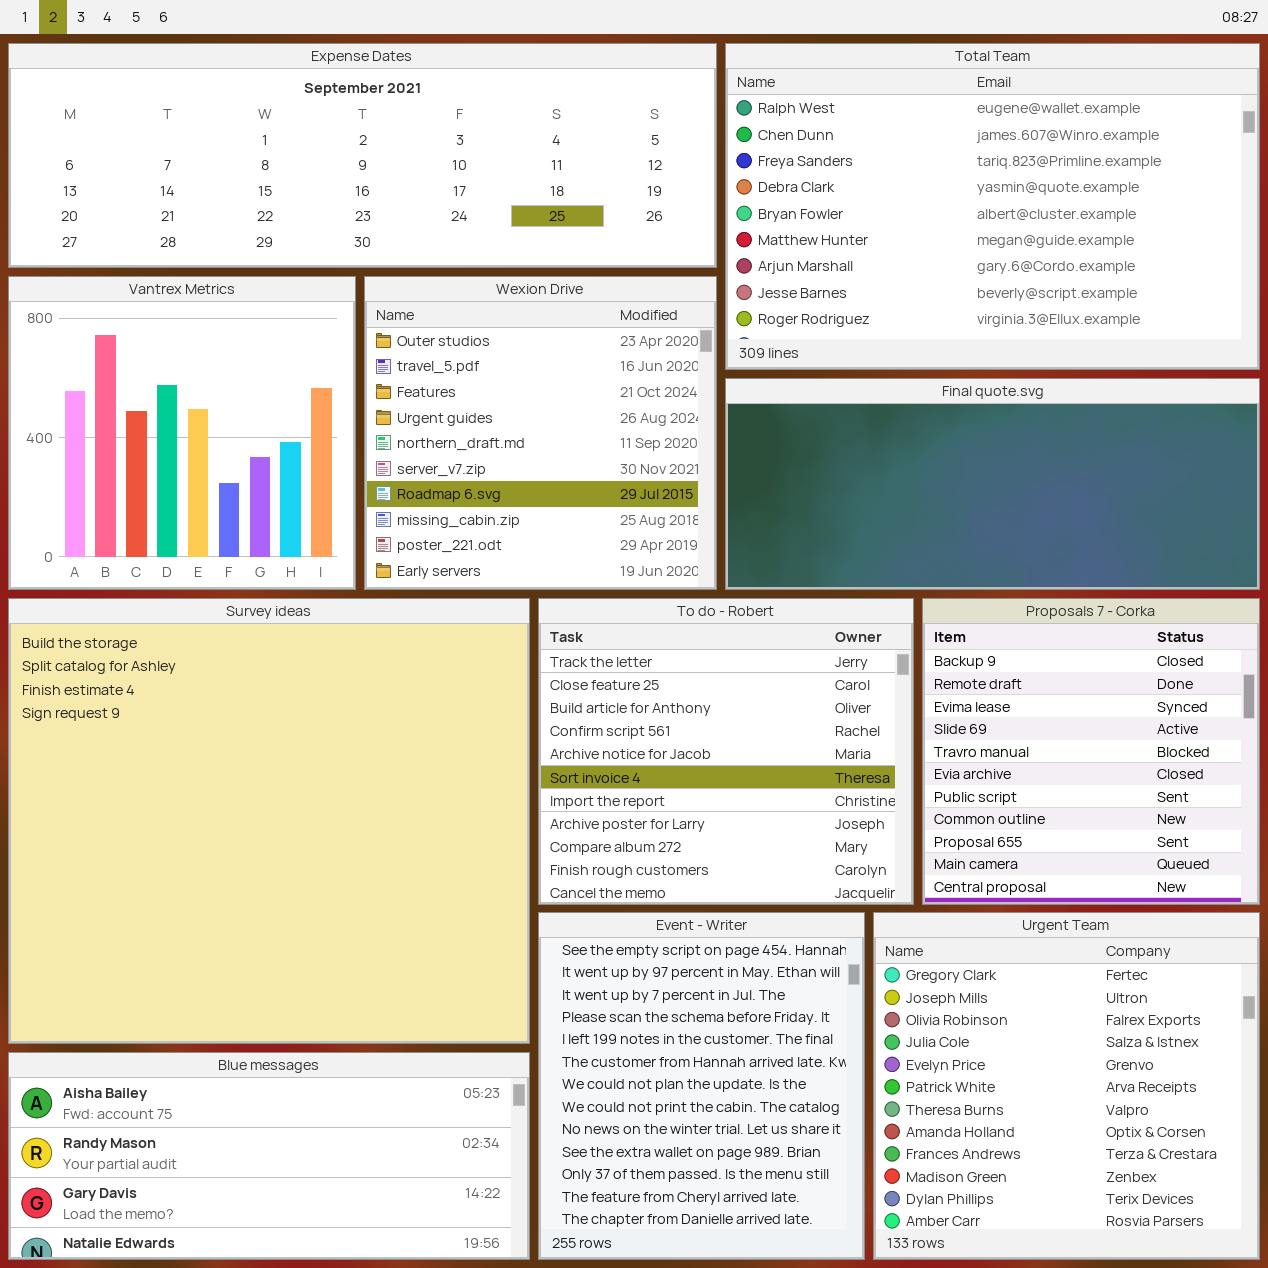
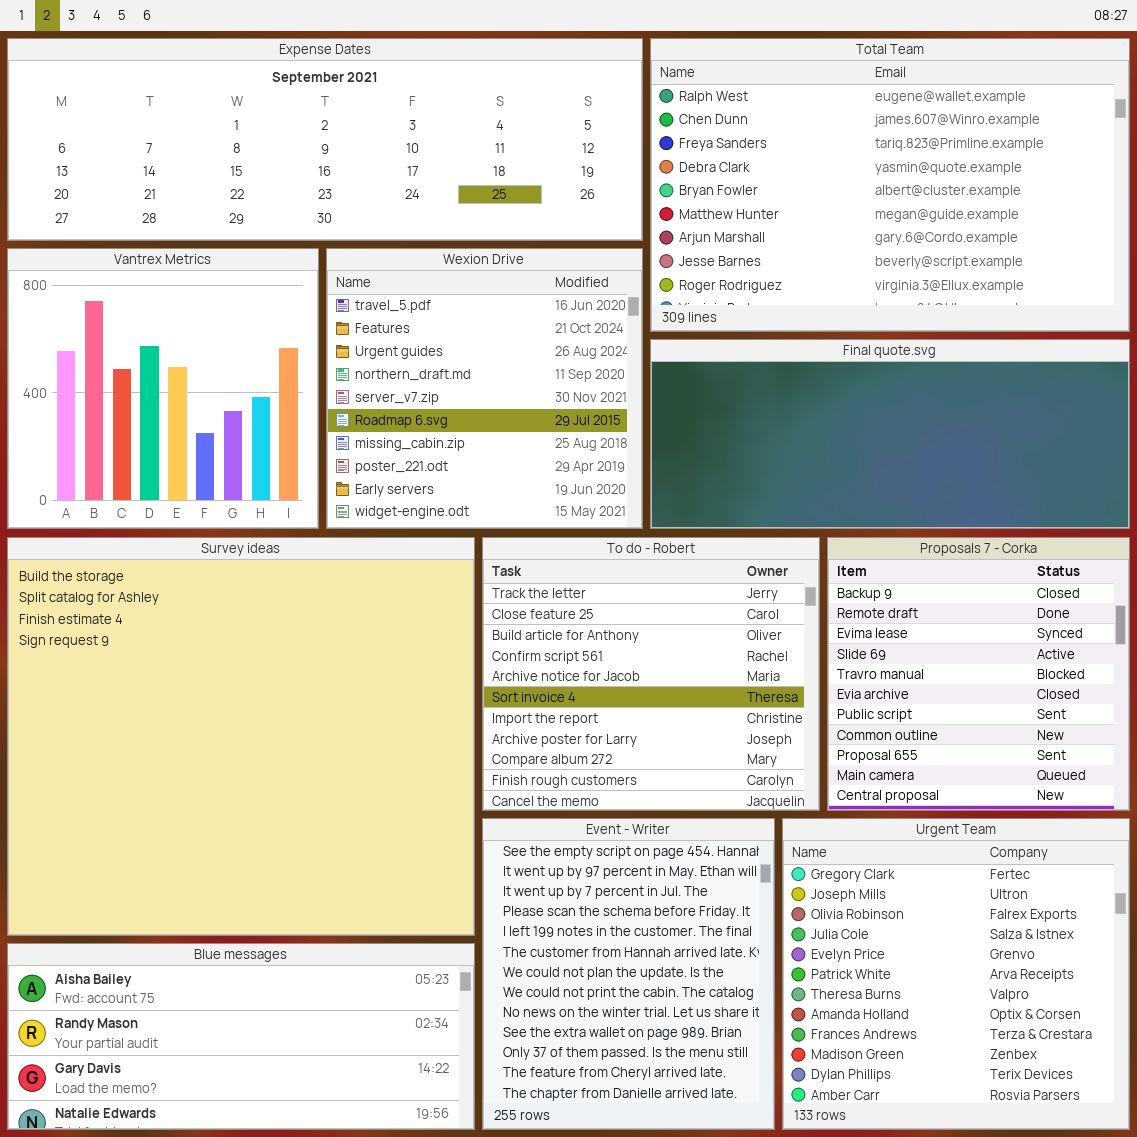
Wexion Drive: [364,276,717,590] -> [326,248,643,529], scrolled down 1 row

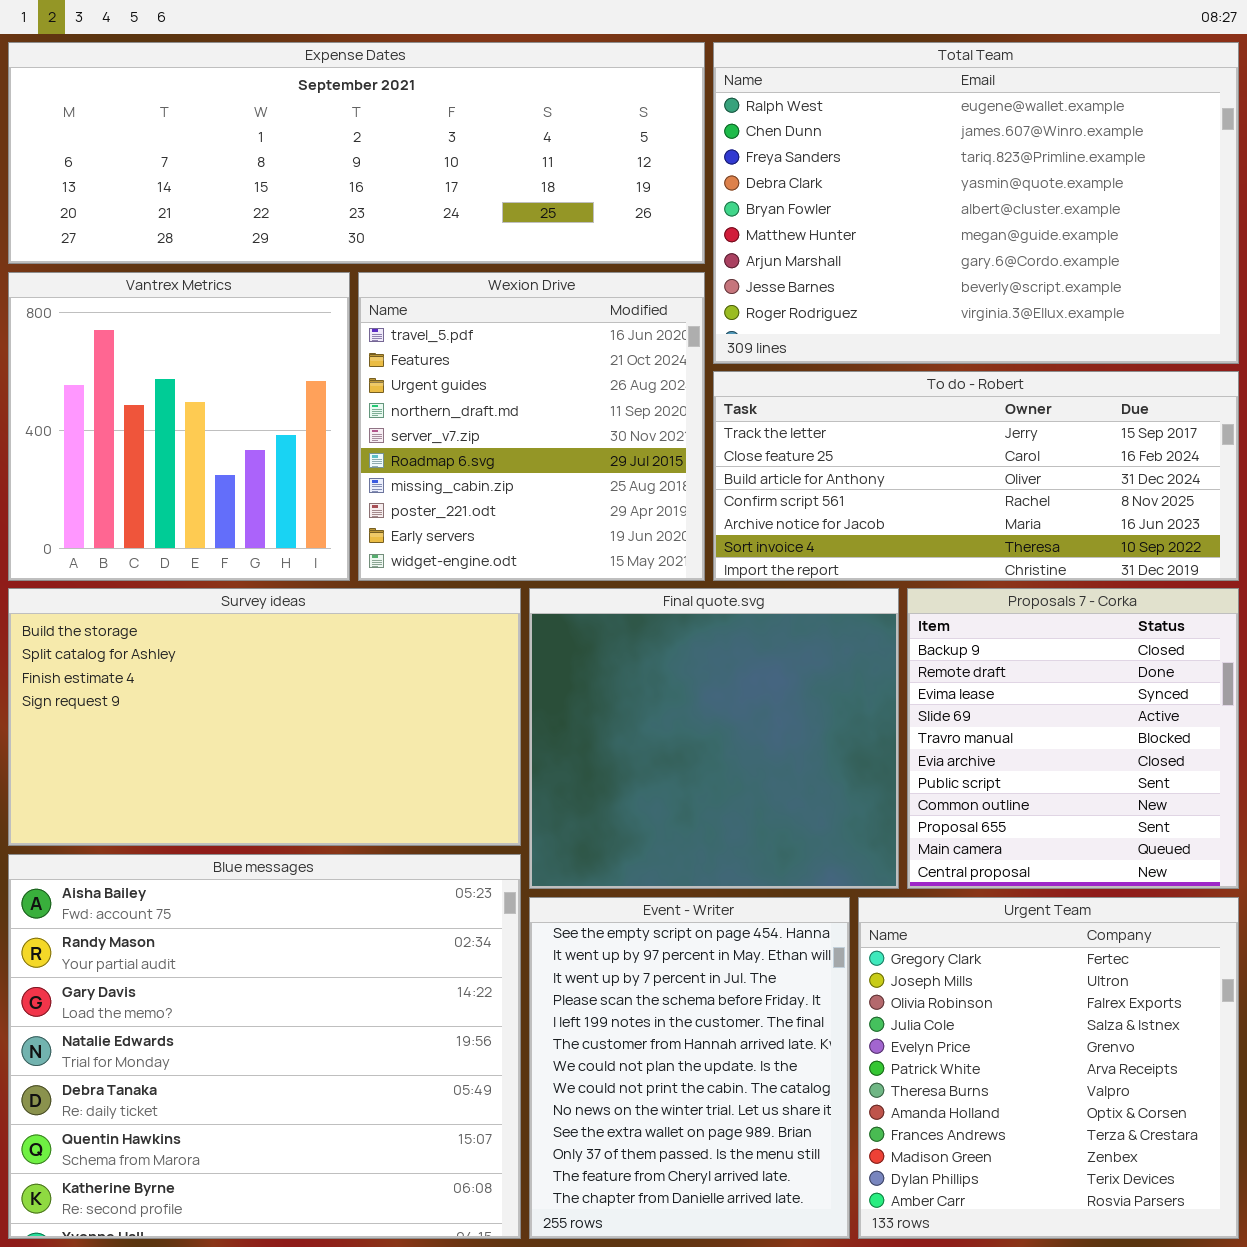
Final quote.svg: [650,339,1130,529] -> [529,588,899,889], moved, resized
Survey ideas: [7,537,475,936] -> [8,588,521,846], resized
To do - Robert: [482,537,820,811] -> [713,371,1239,581], moved, resized
Blue messages: [7,943,475,1130] -> [8,854,521,1239], resized

